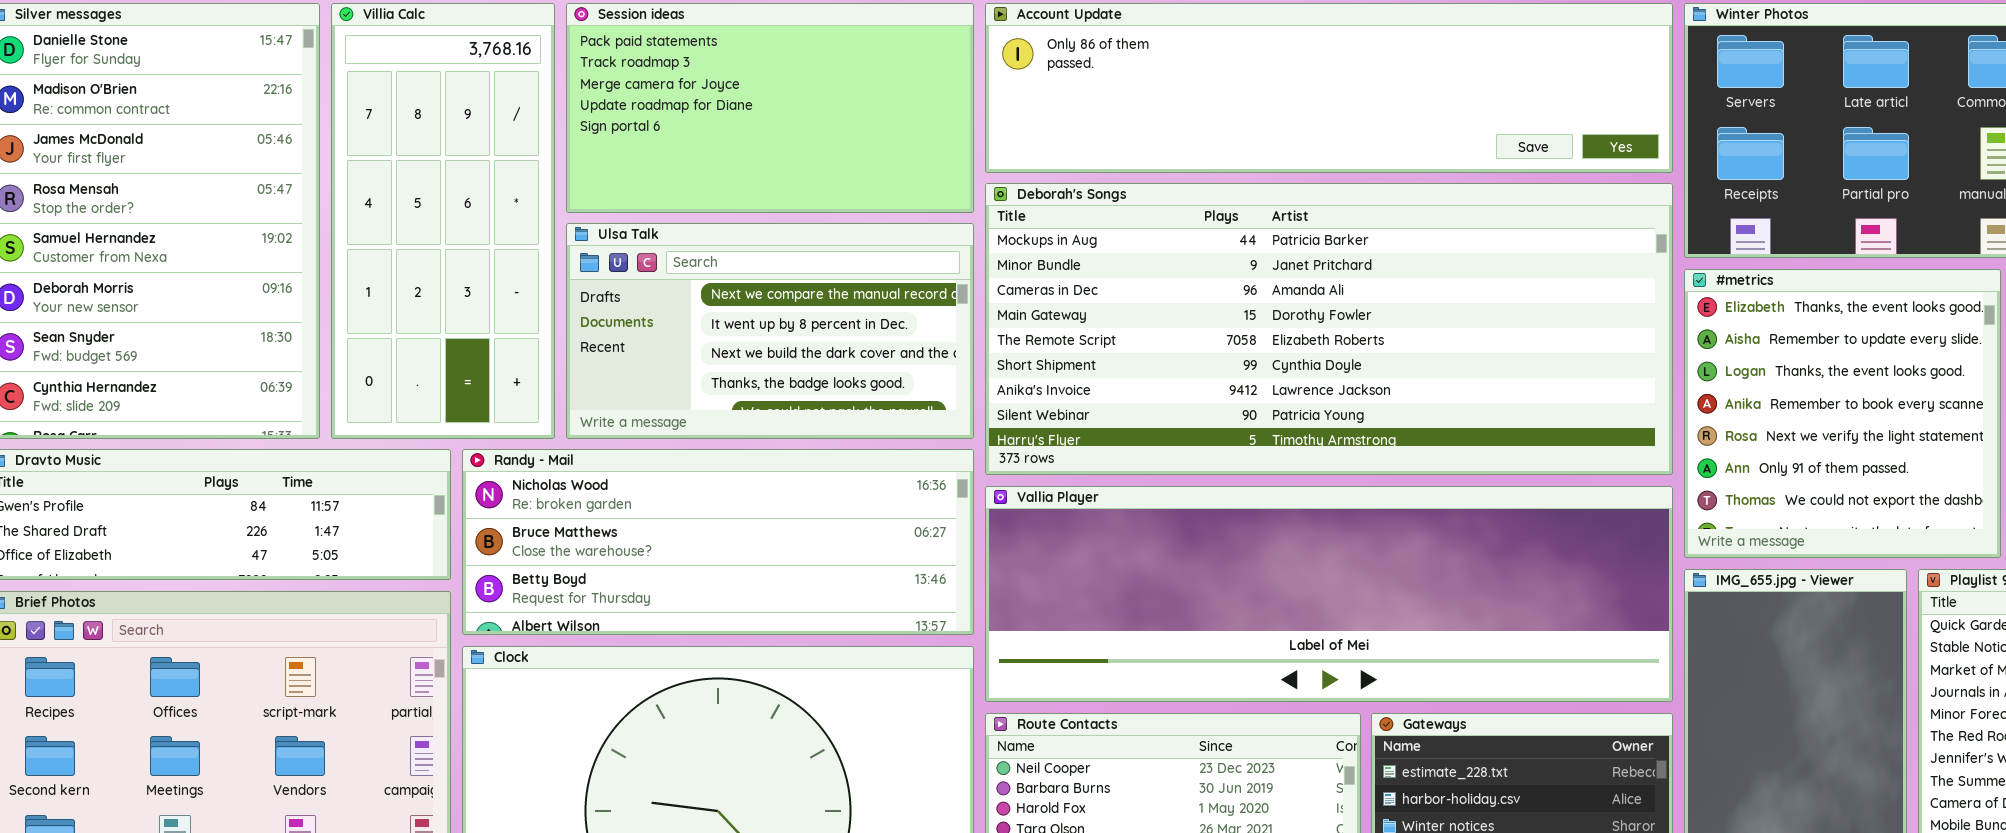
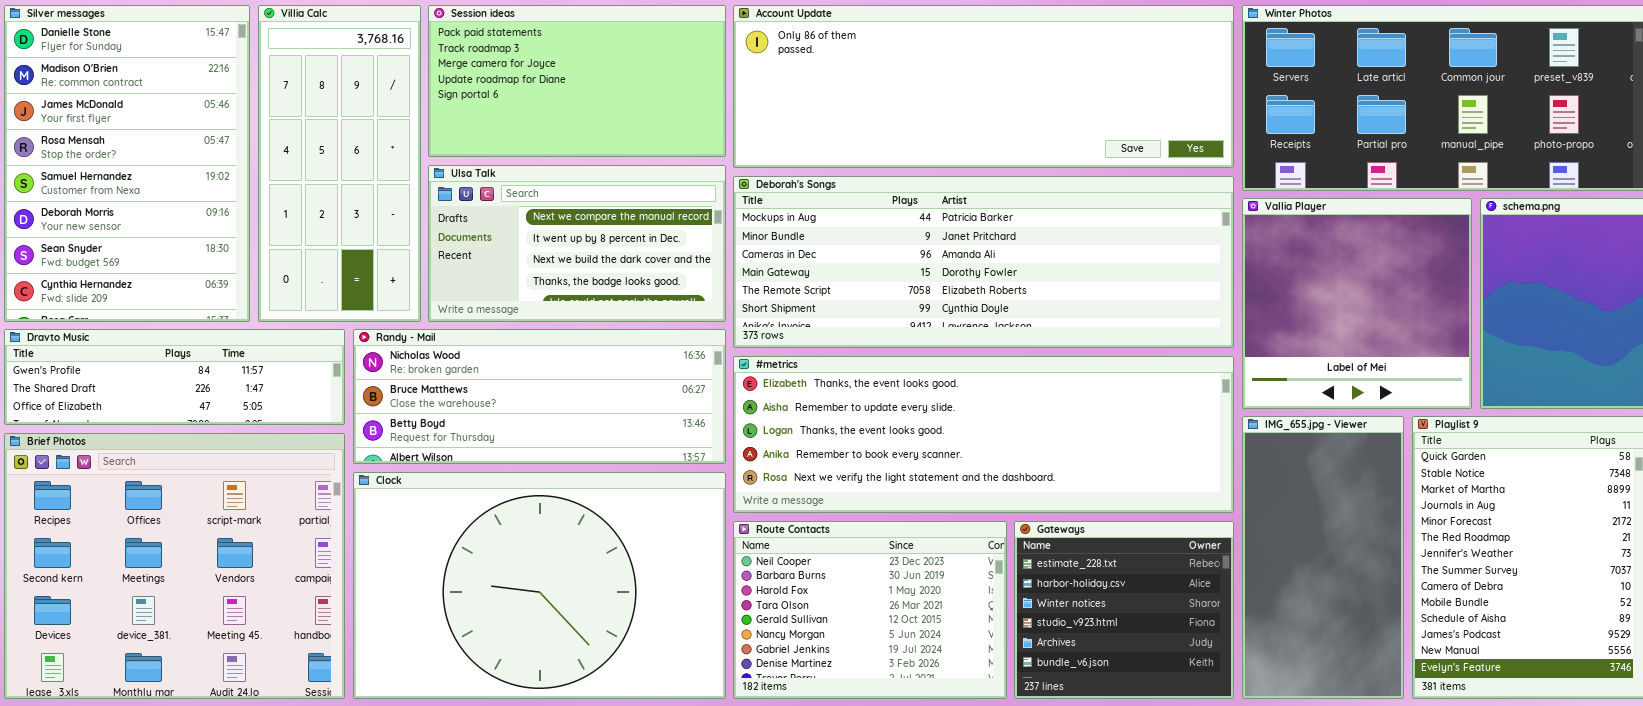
Account Update: [985,3,1673,173] -> [733,5,1234,168], resized
Deborah's Songs: [985,183,1673,475] -> [733,176,1234,348], resized
#metrics: [1684,269,2001,558] -> [733,356,1234,513], moved, resized
Vallia Player: [985,486,1673,702] -> [1242,198,1472,409], moved, resized

